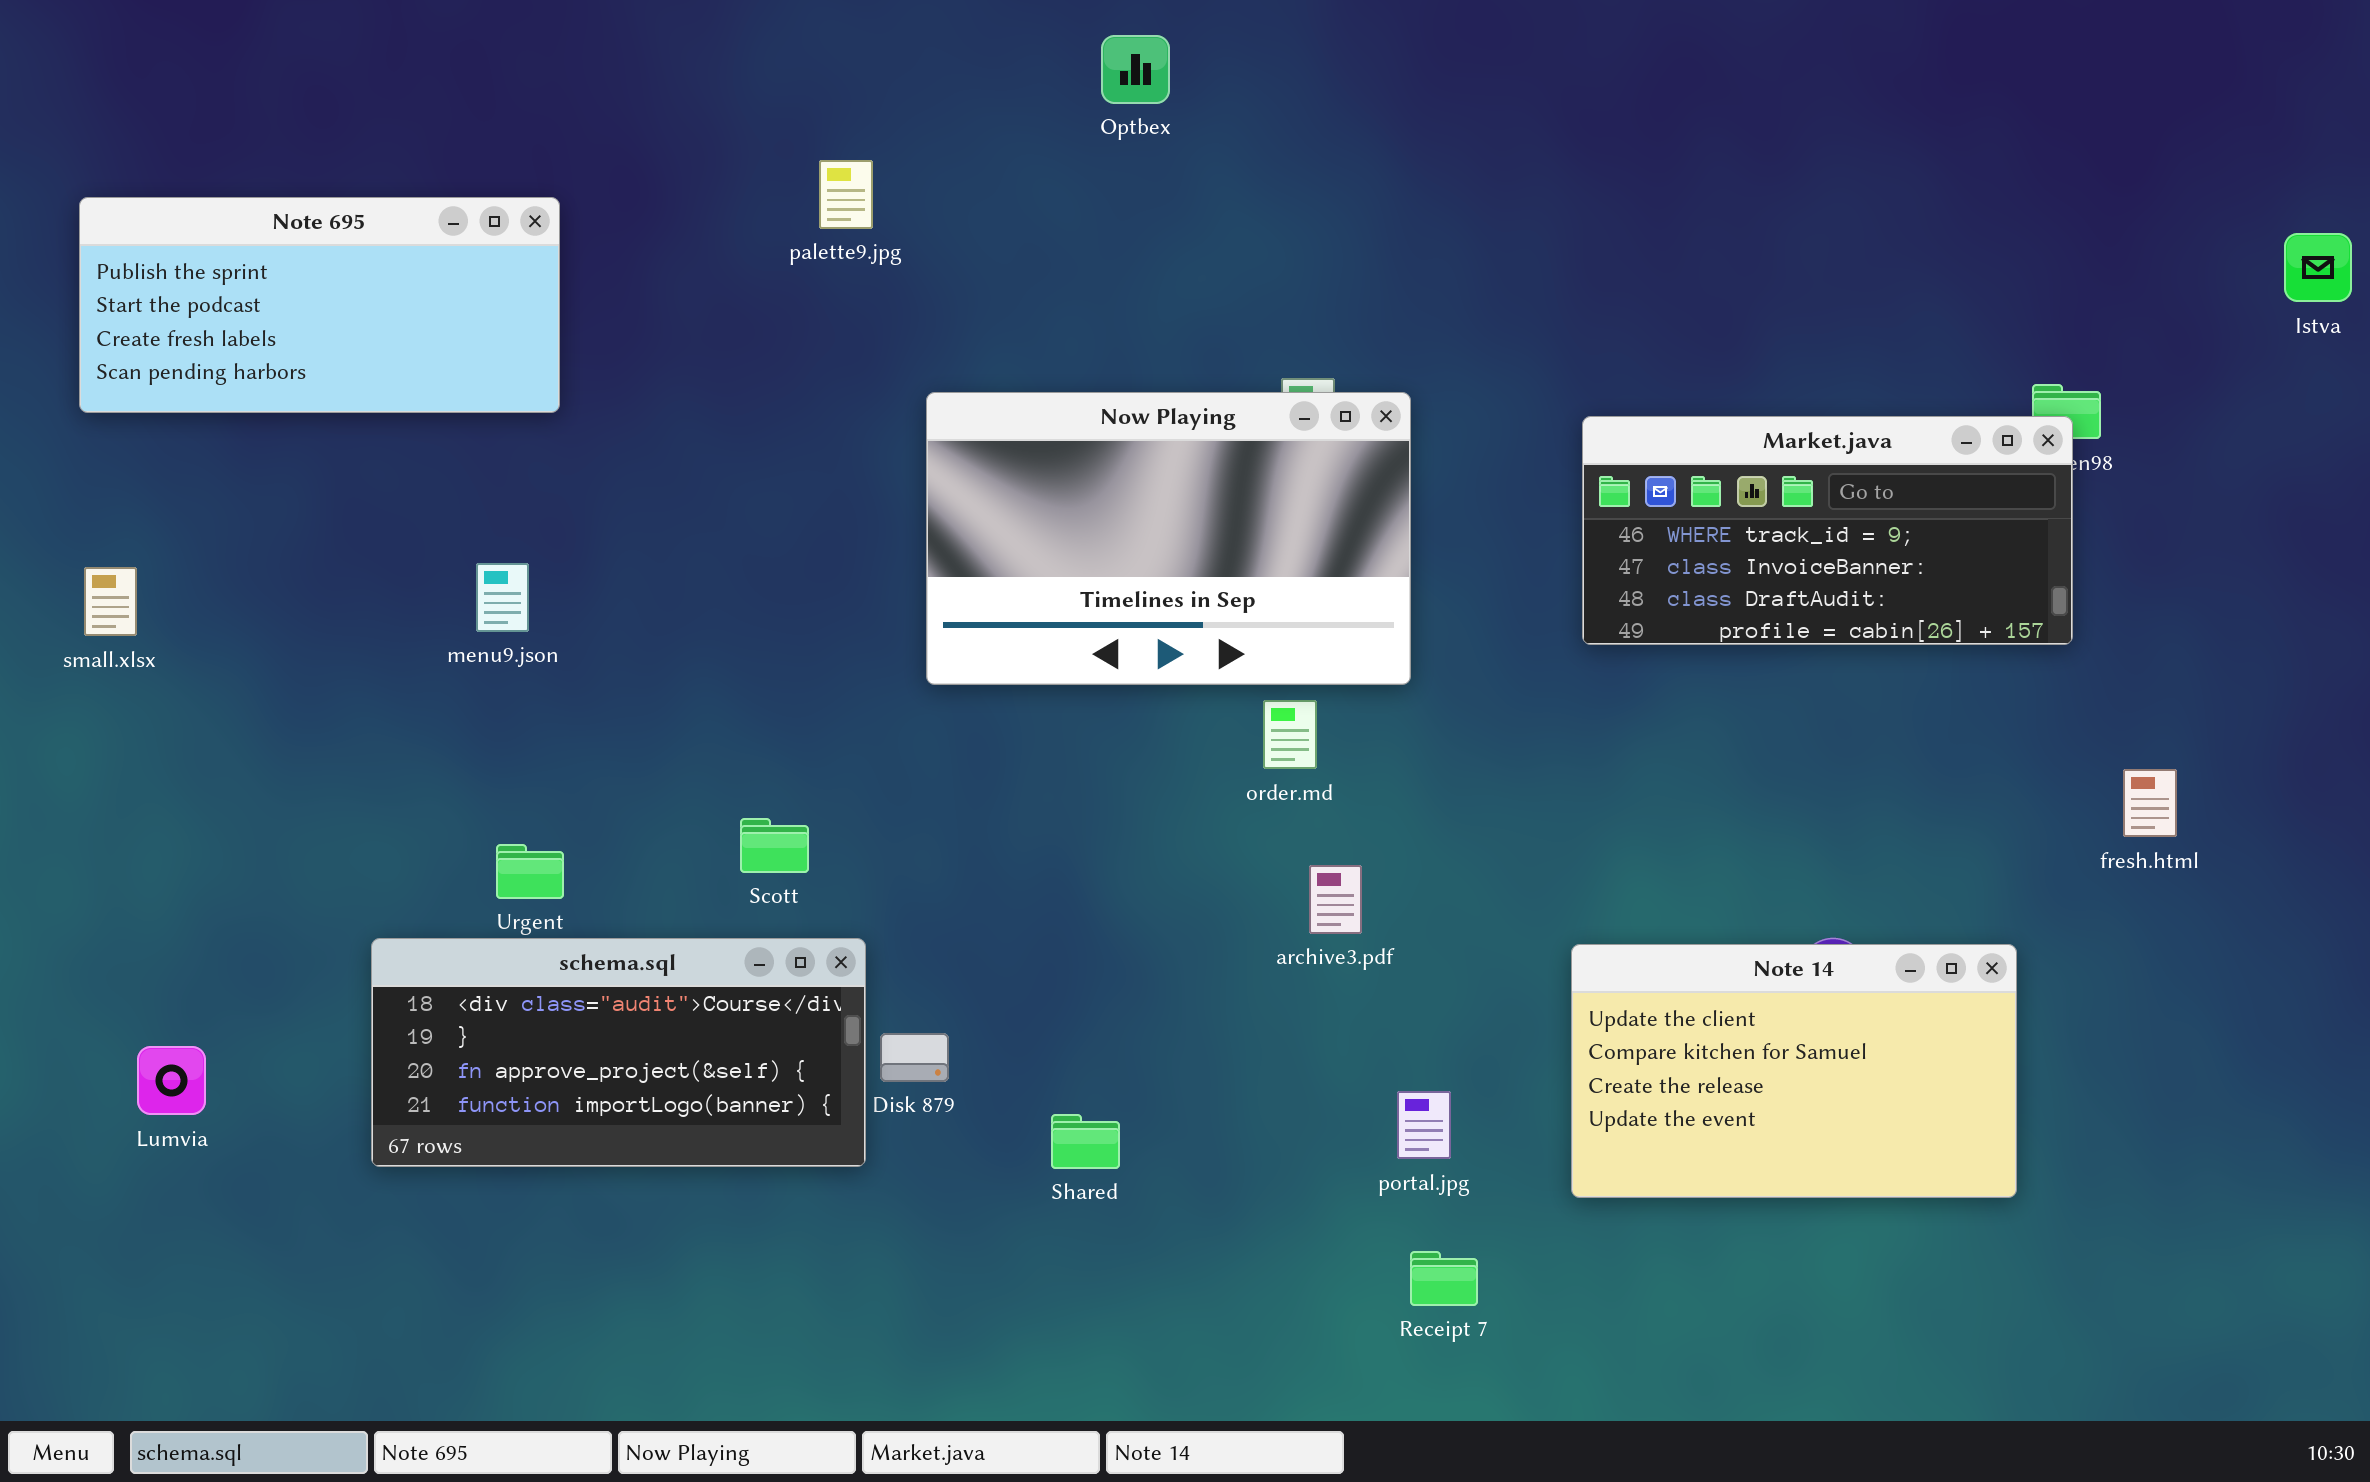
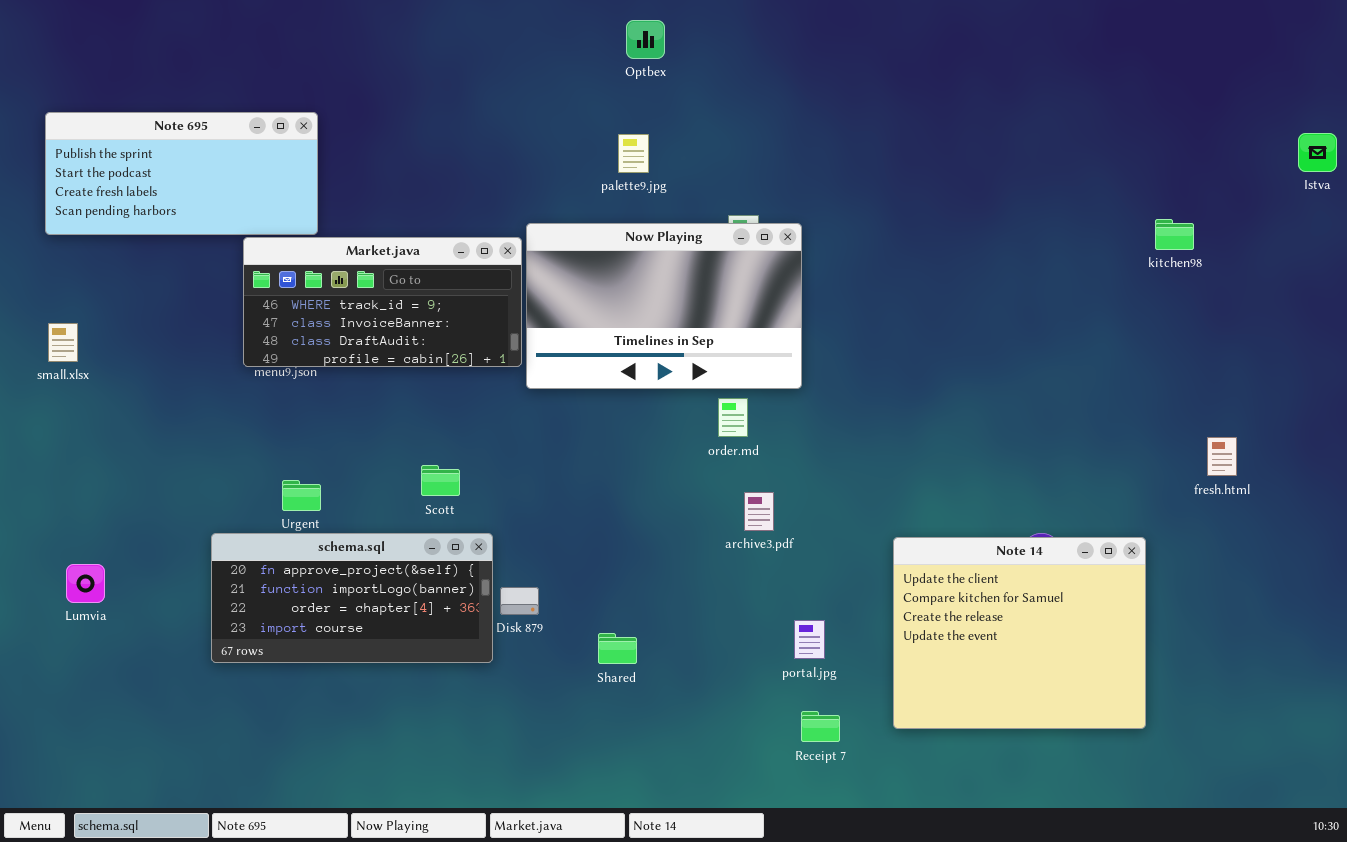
palette9.jpg: [819,160,873,229] -> [618,134,649,173], moved
Market.java: [1582,416,2073,645] -> [243,237,522,367], moved
schema.sql: [371,938,866,1167] -> [211,533,493,663], scrolled down 2 rows
Note 14: [1571,944,2017,1198] -> [893,537,1146,729], resized
Lumvia: [137,1046,206,1115] -> [66,564,105,603], moved

